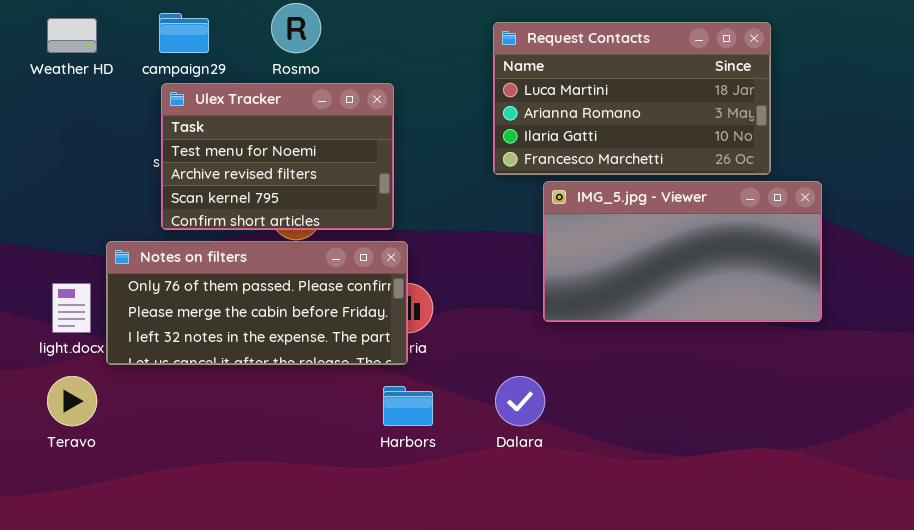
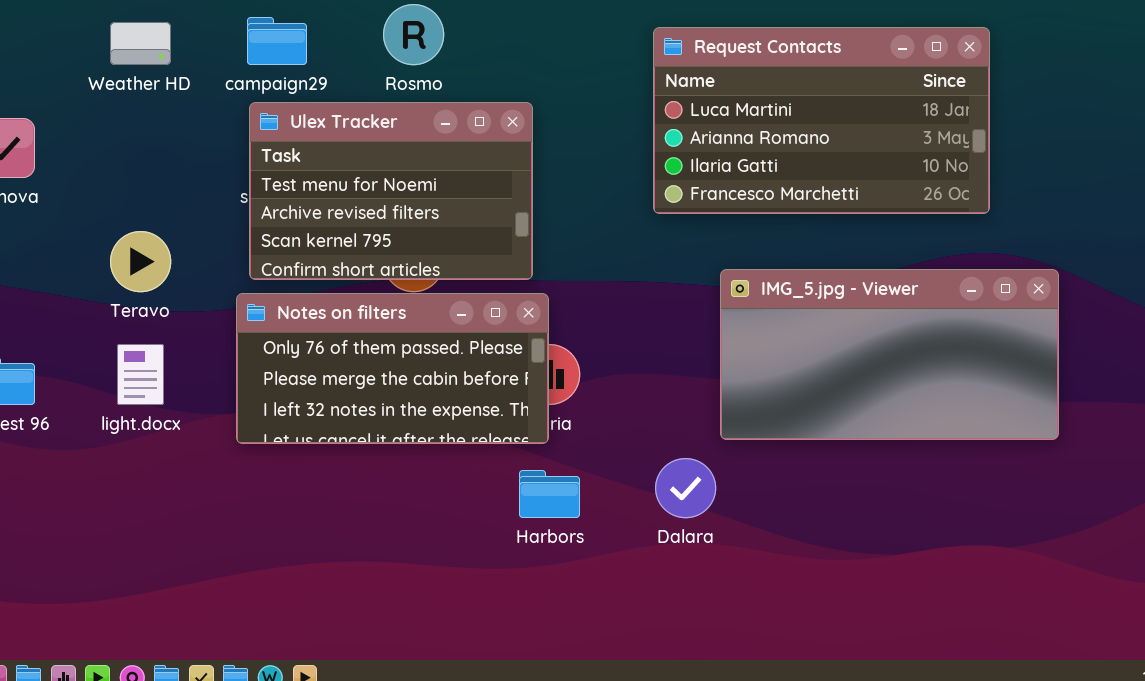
IMG_5.jpg - Viewer: [543,181,822,322] -> [720,269,1059,440], moved
Notes on filters: [106,241,408,365] -> [236,293,549,444], resized
Teravo: [47,376,97,426] -> [110,231,171,292], moved

